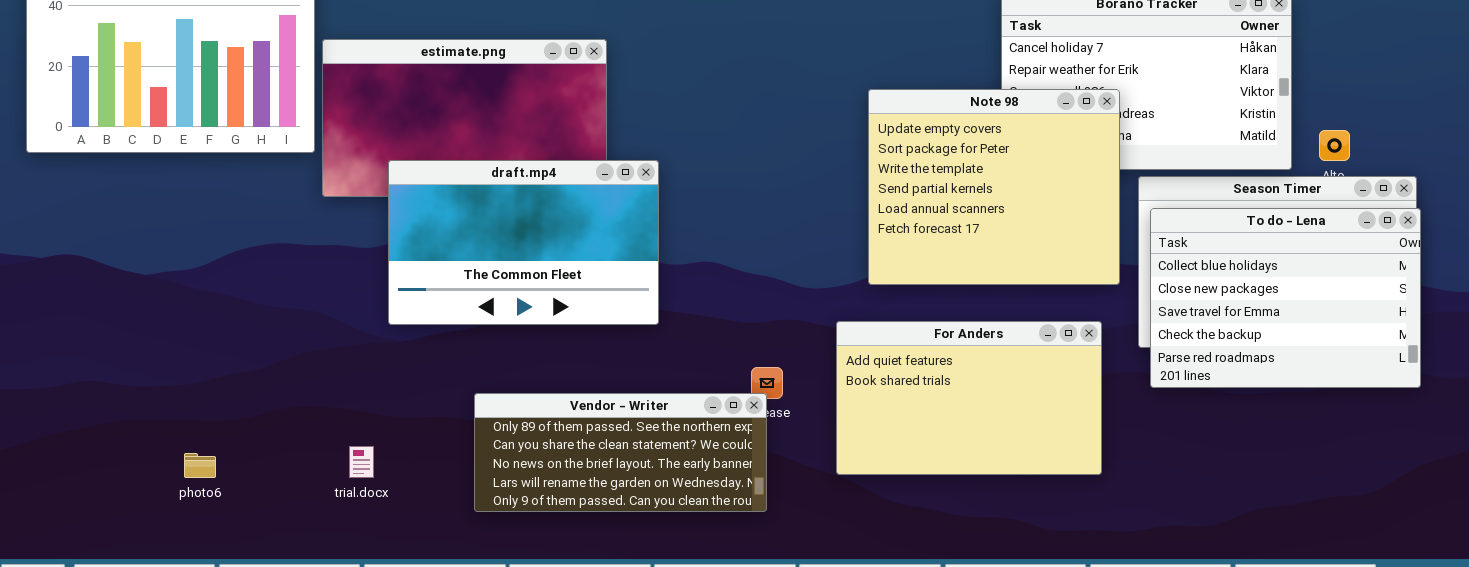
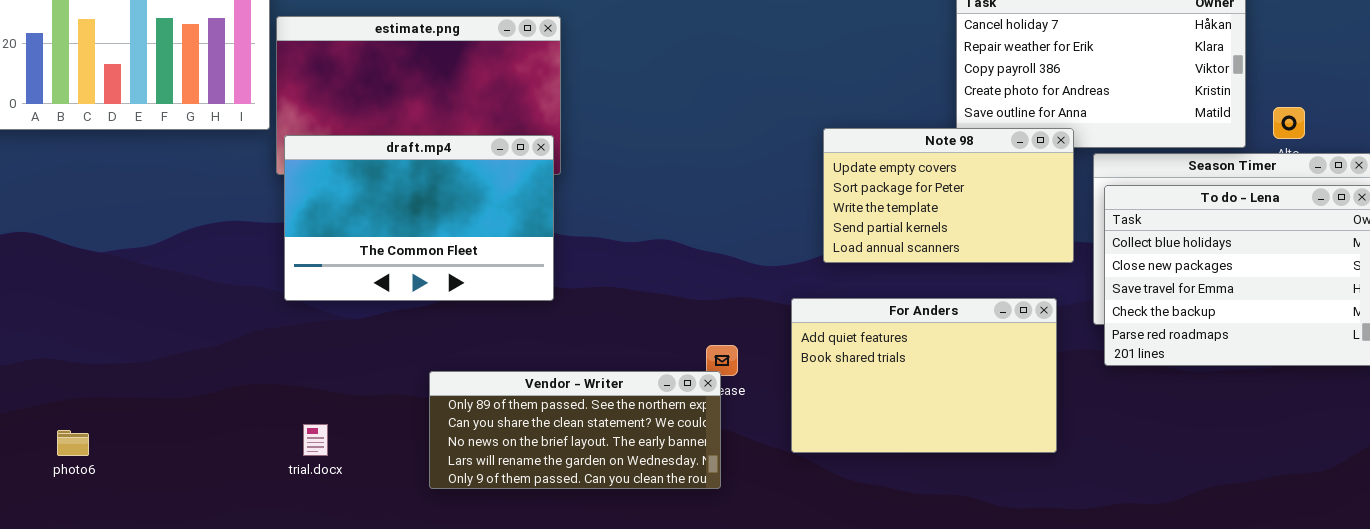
Note 98: [868,89,1120,285] -> [823,128,1074,263], resized
draft.mp4: [388,160,659,325] -> [284,135,554,301], moved
photo6: [184,453,216,478] -> [57,430,89,456], moved

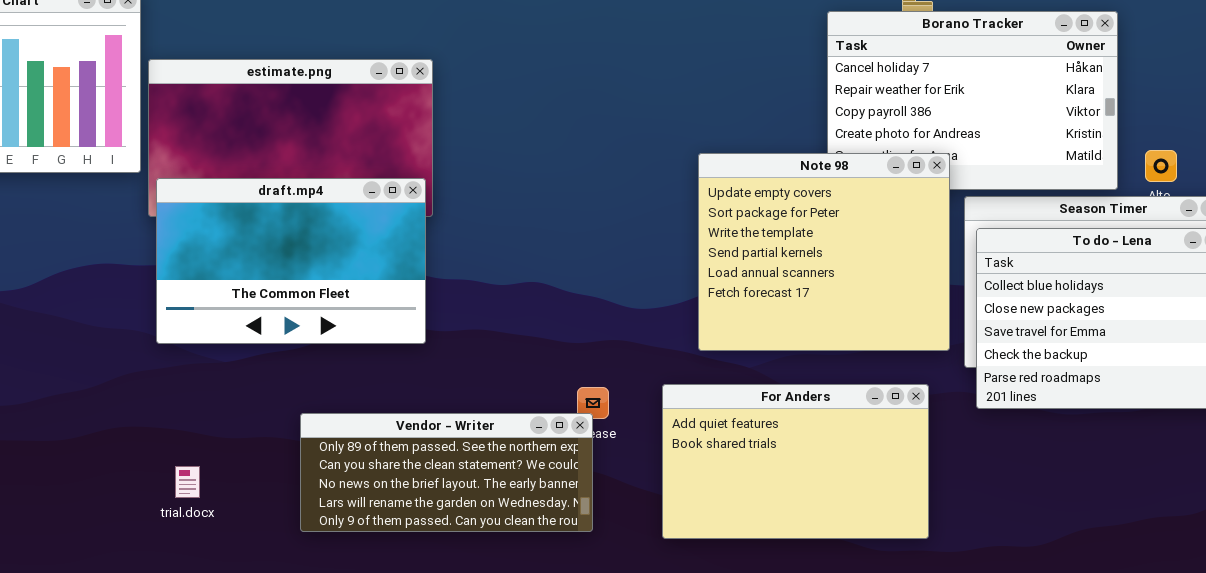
Note 98: [823,128,1074,263] -> [698,153,950,351], moved, resized
For Anders: [791,298,1057,453] -> [662,384,929,539], moved

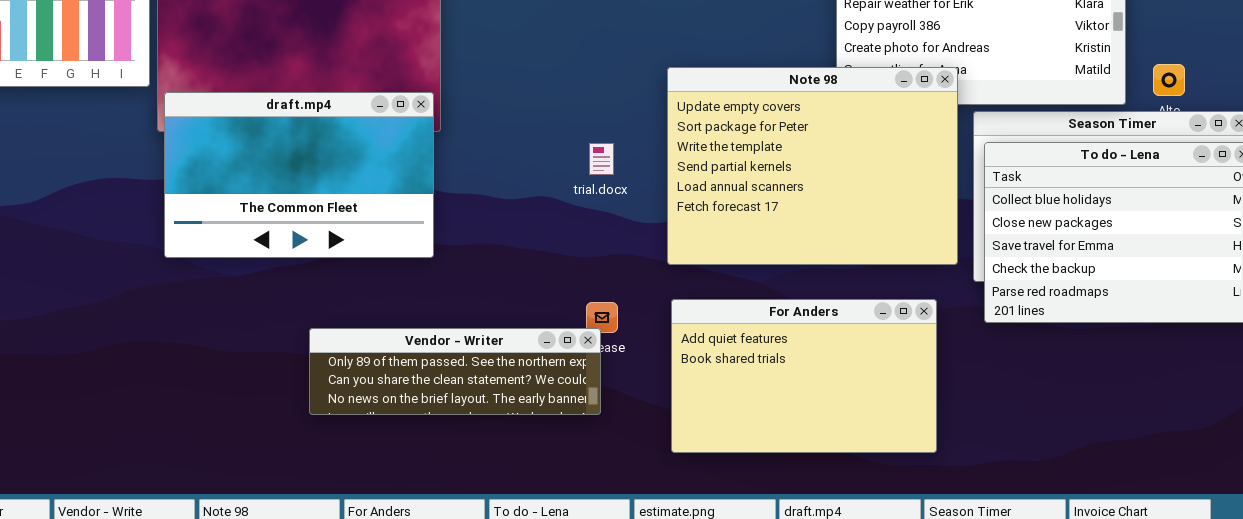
Note 98: [698,153,950,351] -> [667,67,958,265], resized
Vendor - Writer: [300,413,593,532] -> [309,328,601,415], resized
trial.docx: [175,466,200,498] -> [589,143,614,175], moved

